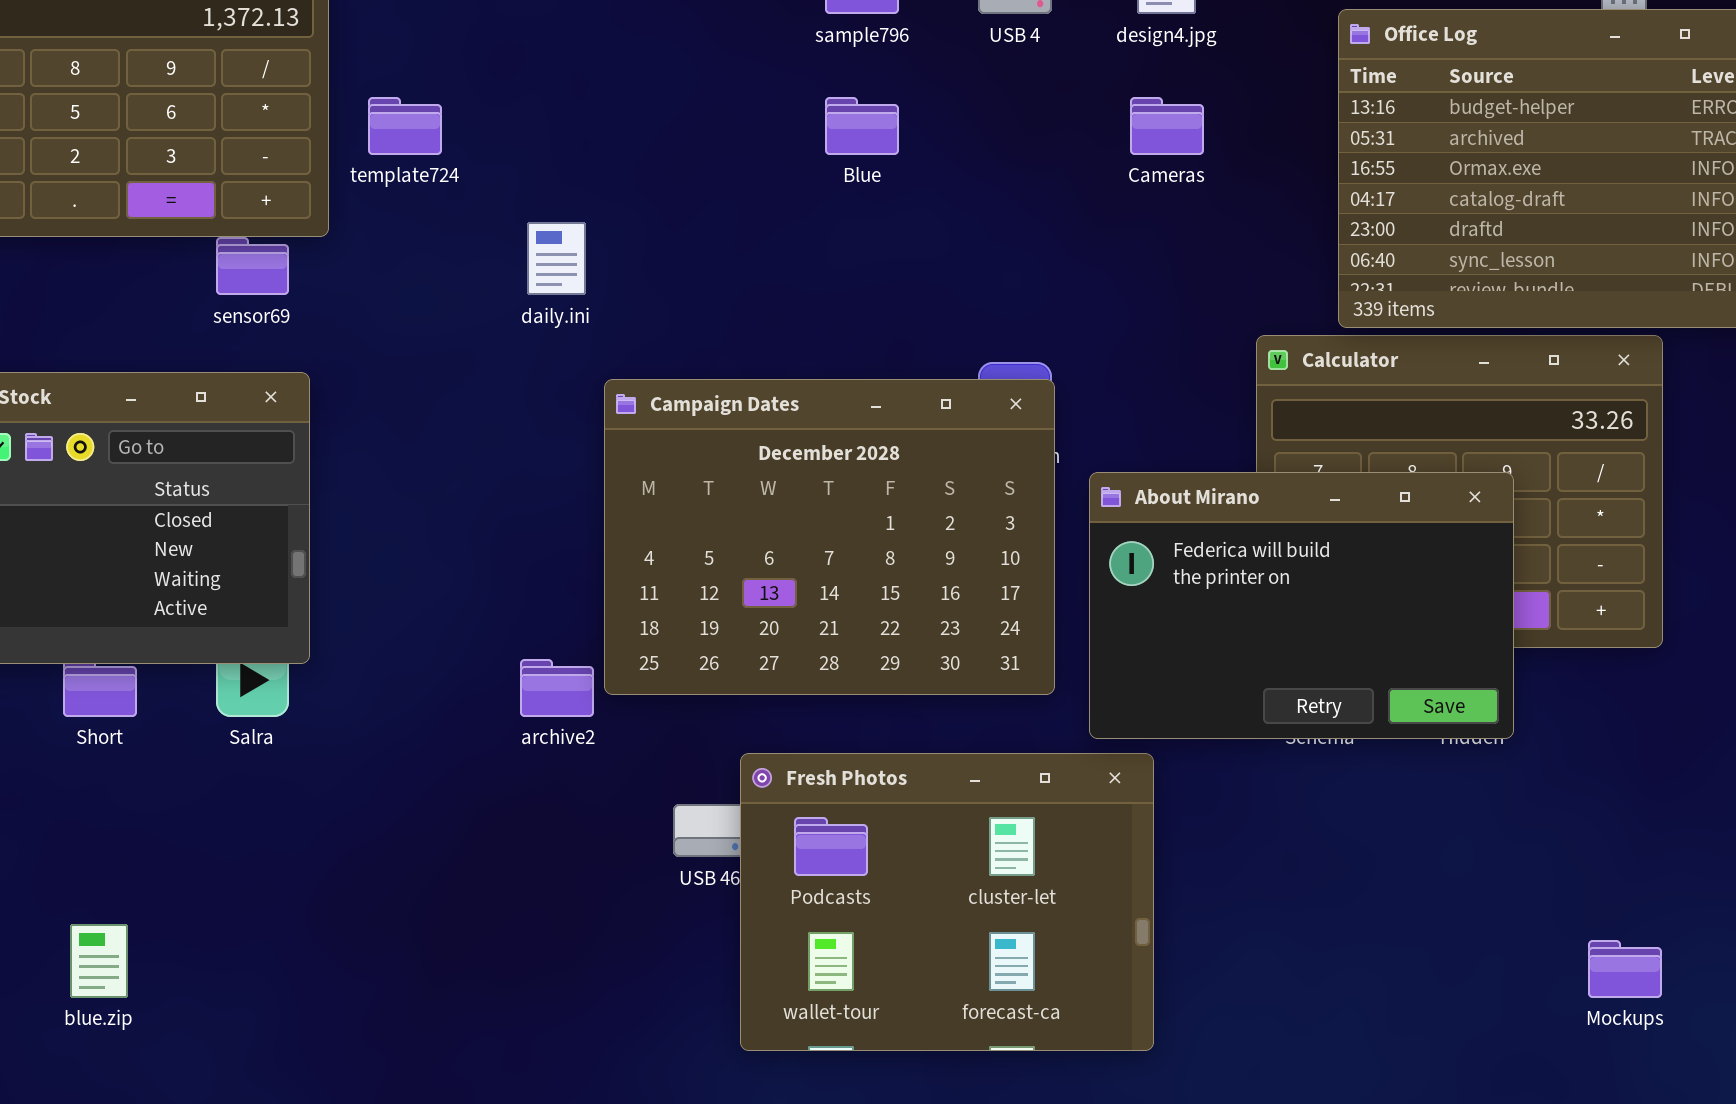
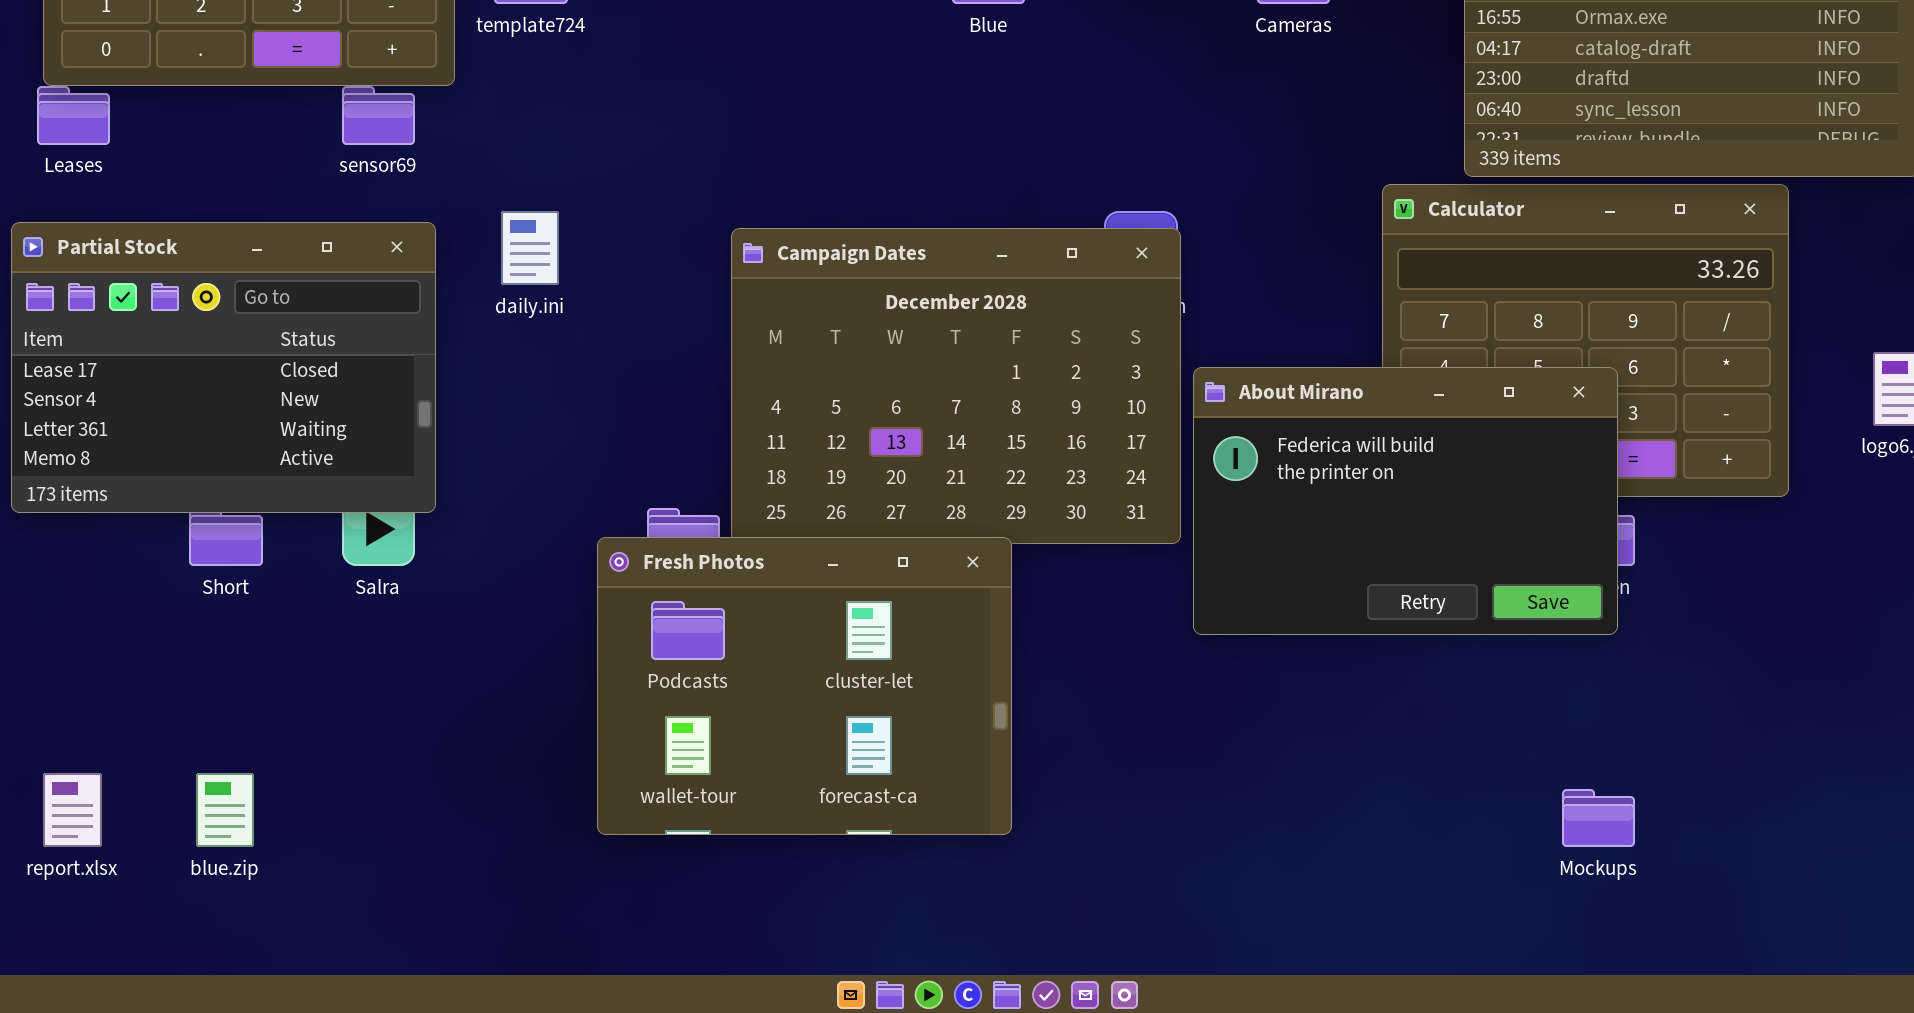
daily.ini: [527,222,586,295] -> [501,211,559,285], moved
About Mirano: [1089,472,1514,739] -> [1193,367,1618,635], moved
Fresh Photos: [740,753,1154,1051] -> [597,537,1012,835], moved
Mockups: [1588,940,1662,998] -> [1562,789,1635,847], moved

